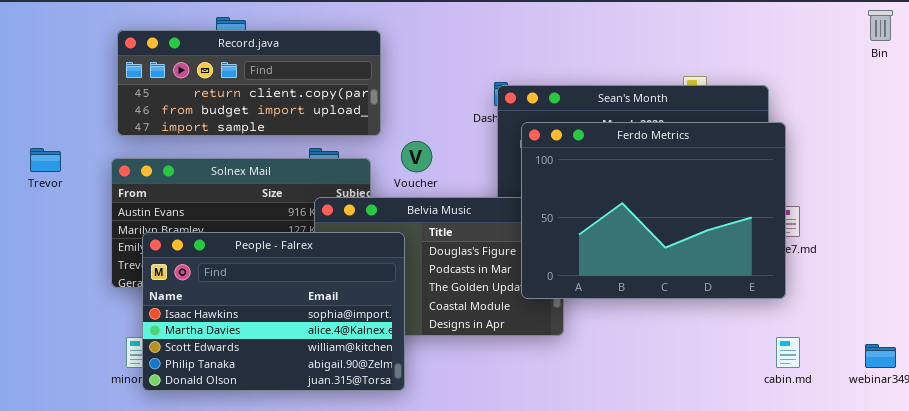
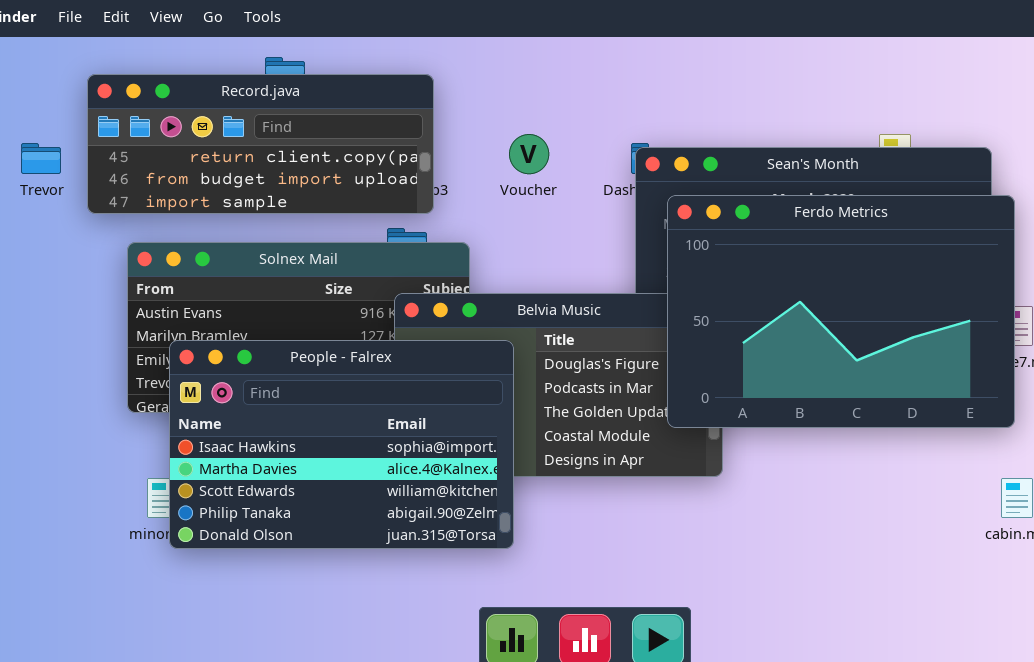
Record.java: [117,30,381,136] -> [87,74,434,214], moved
Voucher: [401,141,432,172] -> [509,134,549,174], moved
Trevor: [30,148,61,172] -> [21,143,61,174], moved

